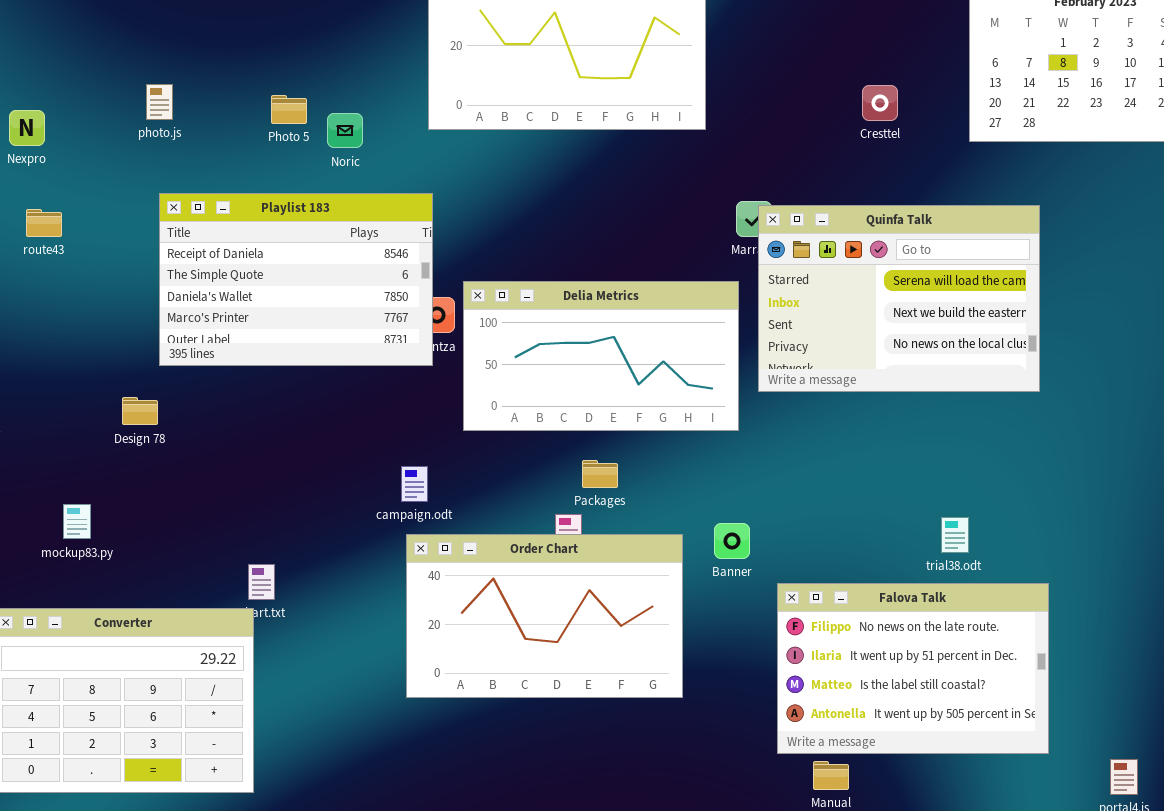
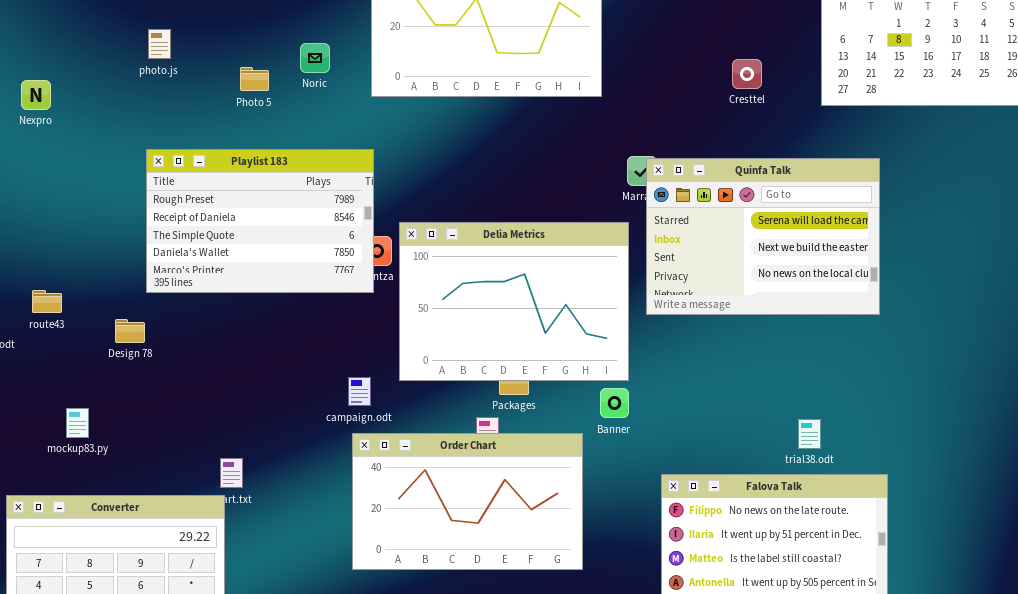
photo.js: [146,84,173,120] -> [148,29,171,59], moved
Noric: [327,113,363,148] -> [300,43,330,73], moved
Playlist 183: [159,193,433,366] -> [146,149,374,293], scrolled up 1 row
route43: [26,209,62,237] -> [32,290,62,313], moved
Delia Metrics: [463,281,739,431] -> [399,222,629,381], resized
Banner: [714,523,750,559] -> [600,388,629,418], moved

